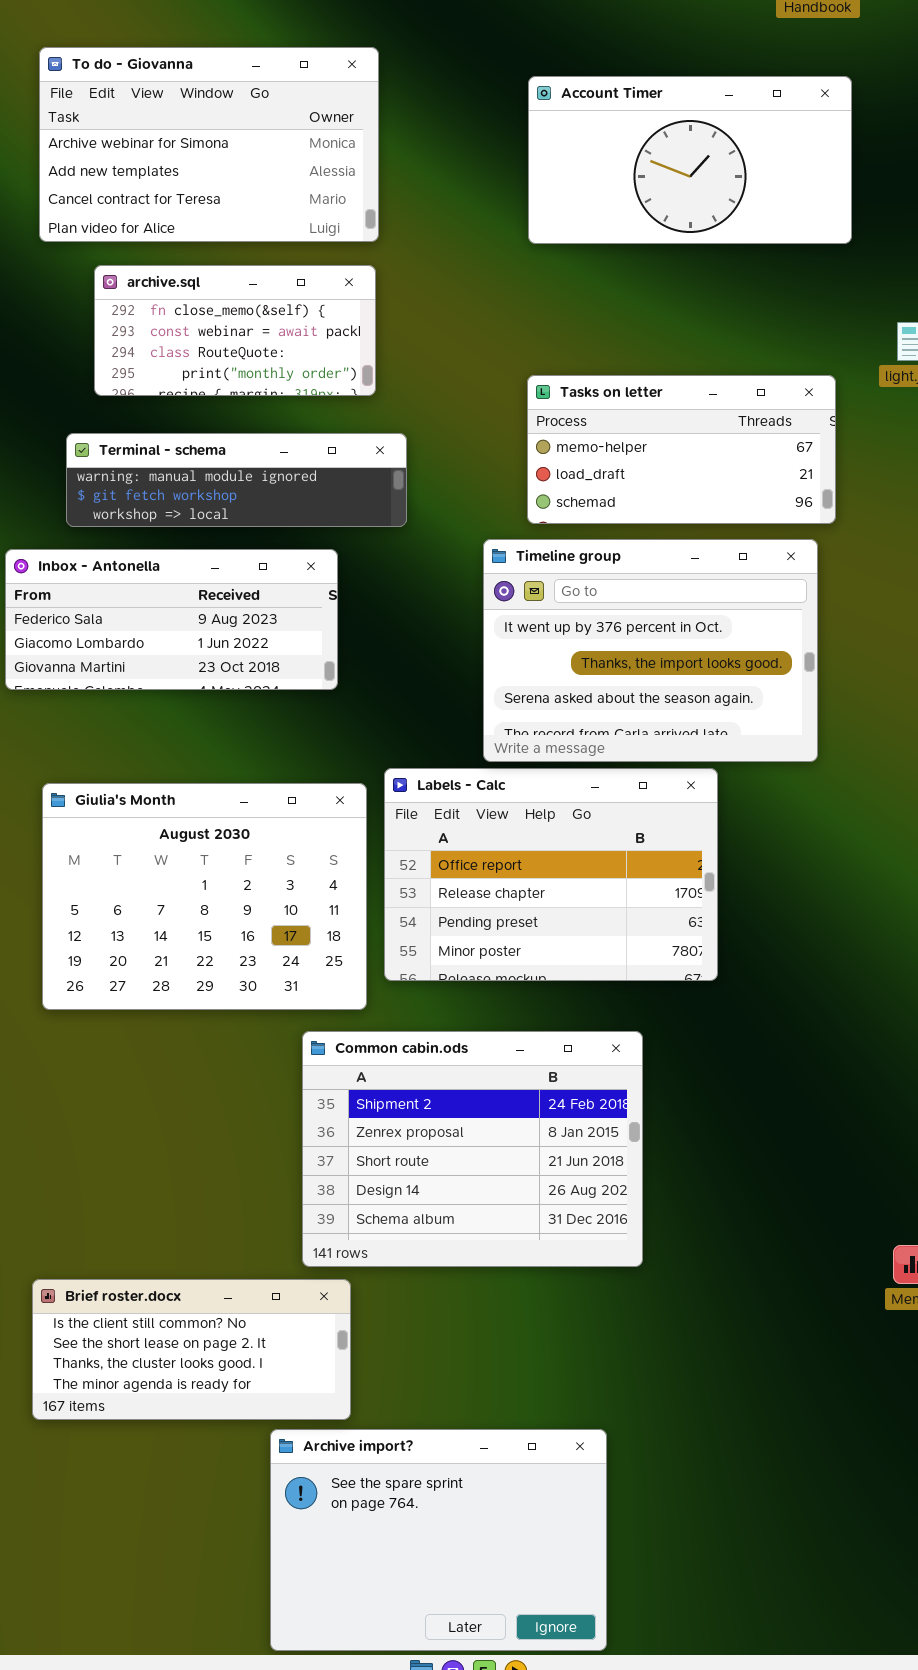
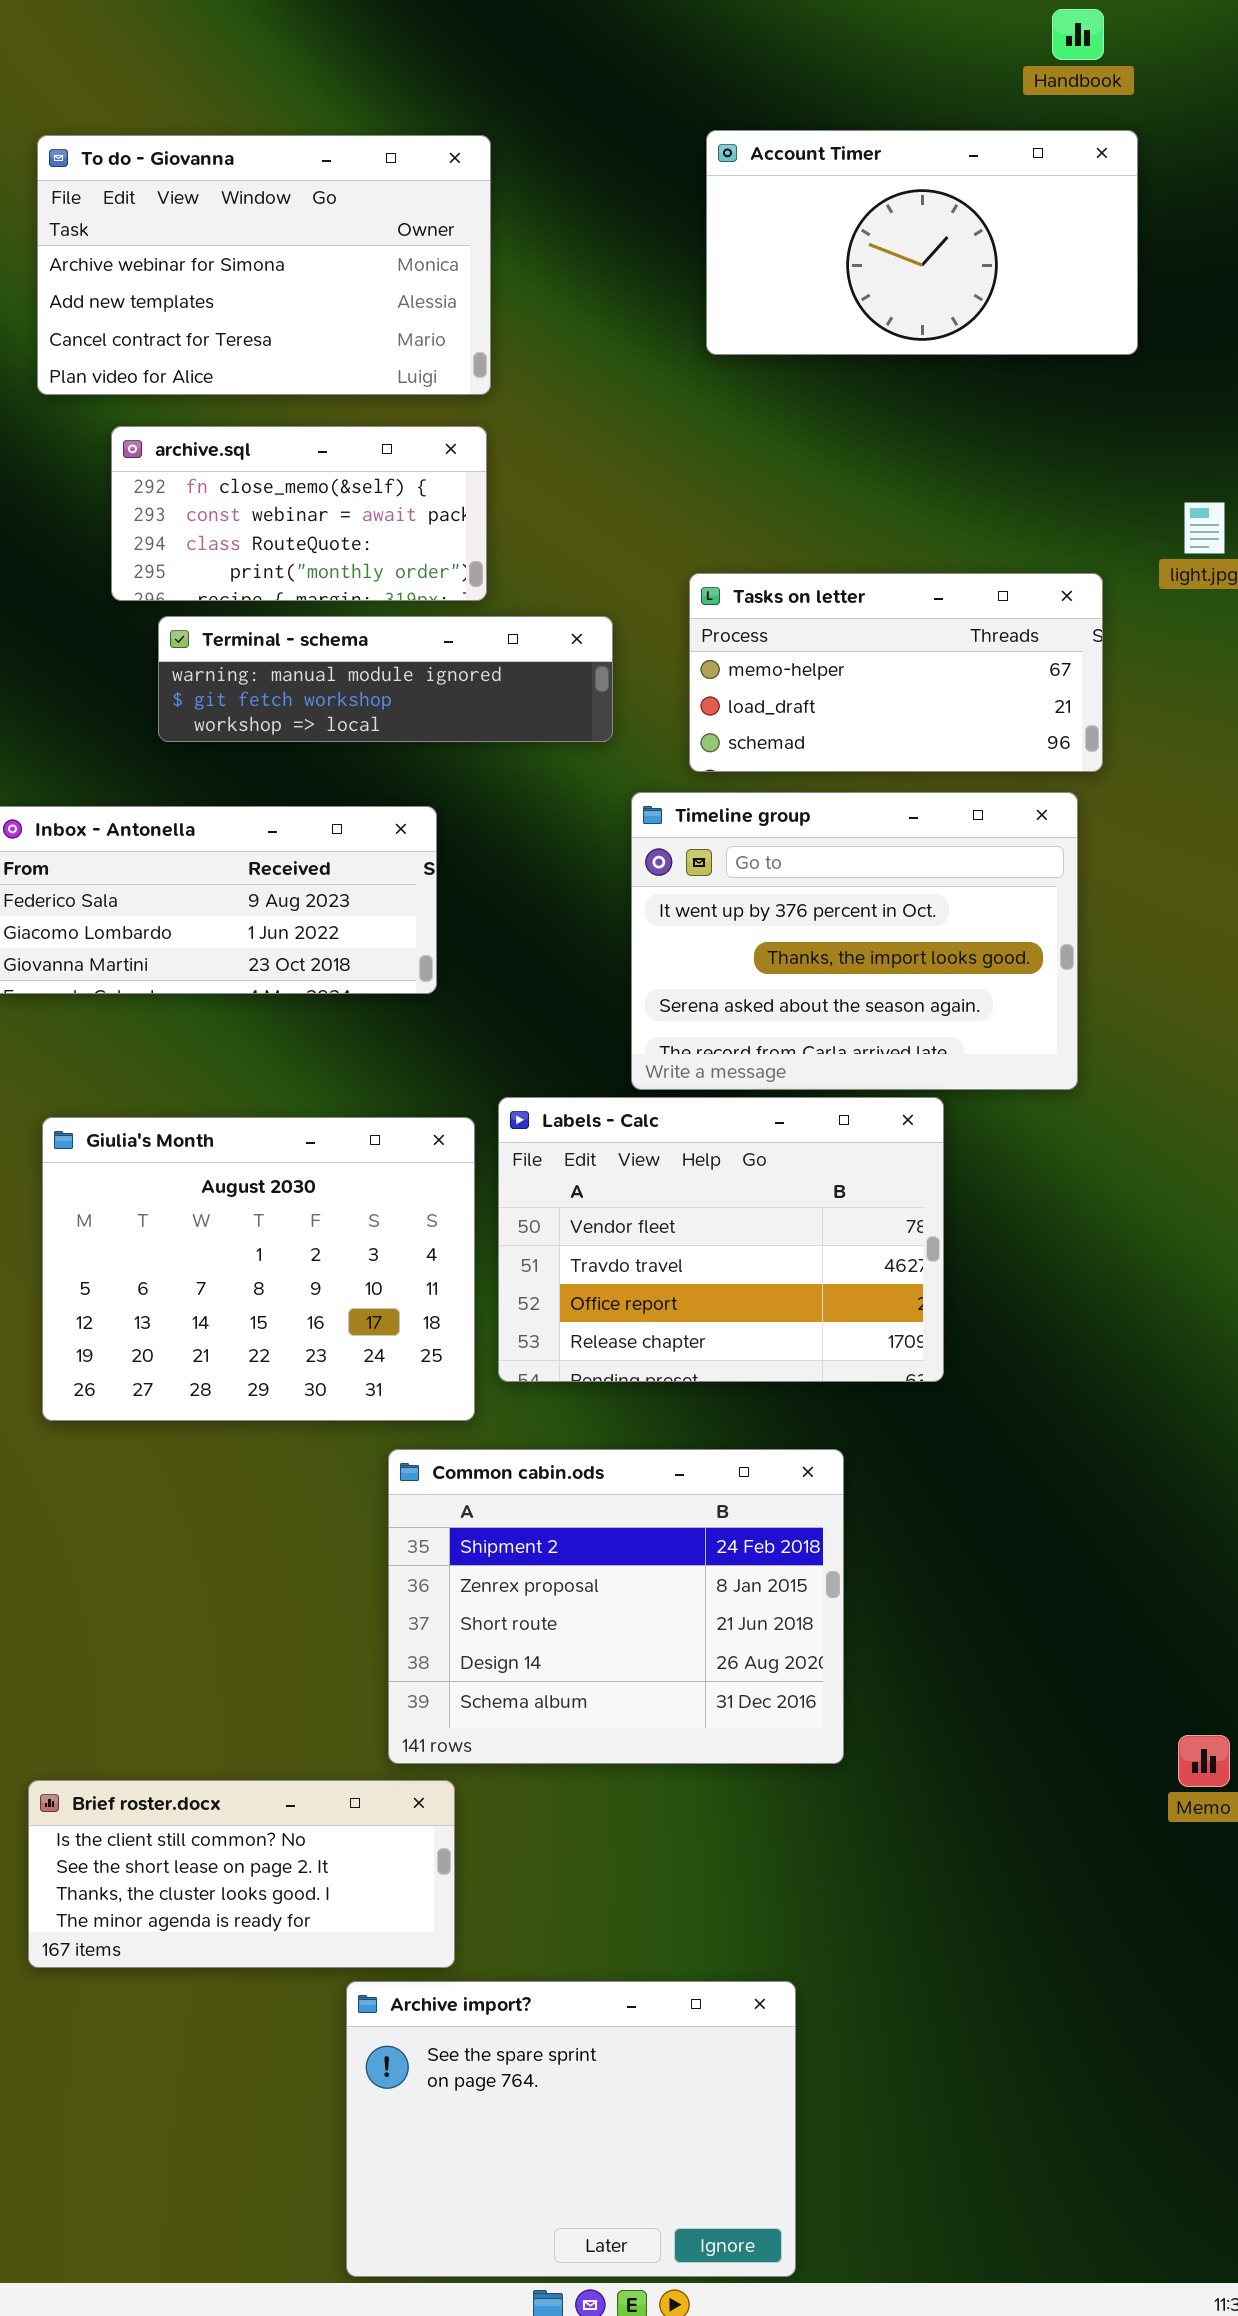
Account Timer: [528,76,852,244] -> [706,130,1138,355], moved
Terminal - schema: [66,433,407,527] -> [158,616,613,742], moved
Labels - Calc: [384,768,718,981] -> [498,1097,944,1382], scrolled up 2 rows

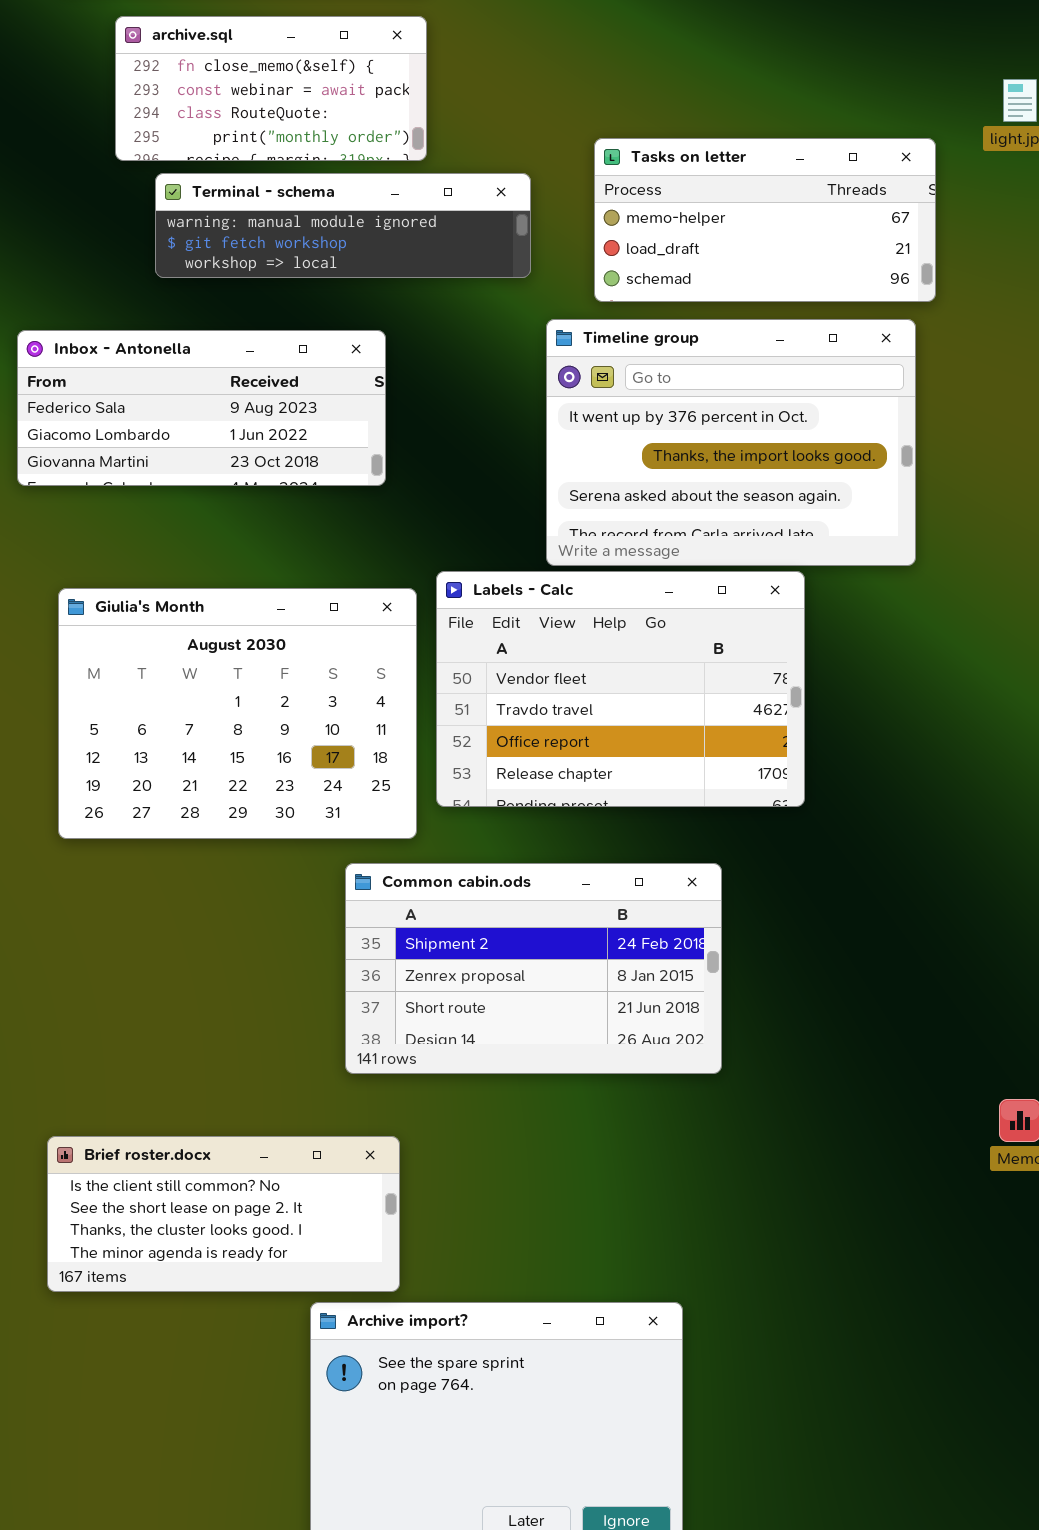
Common cabin.ods: [388,1449,844,1764] -> [345,863,722,1074], resized

